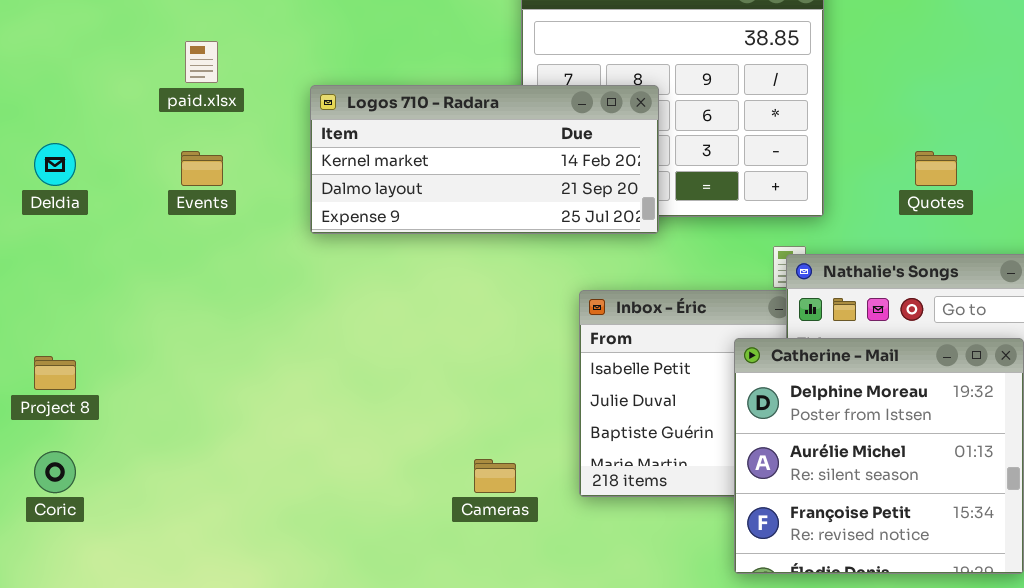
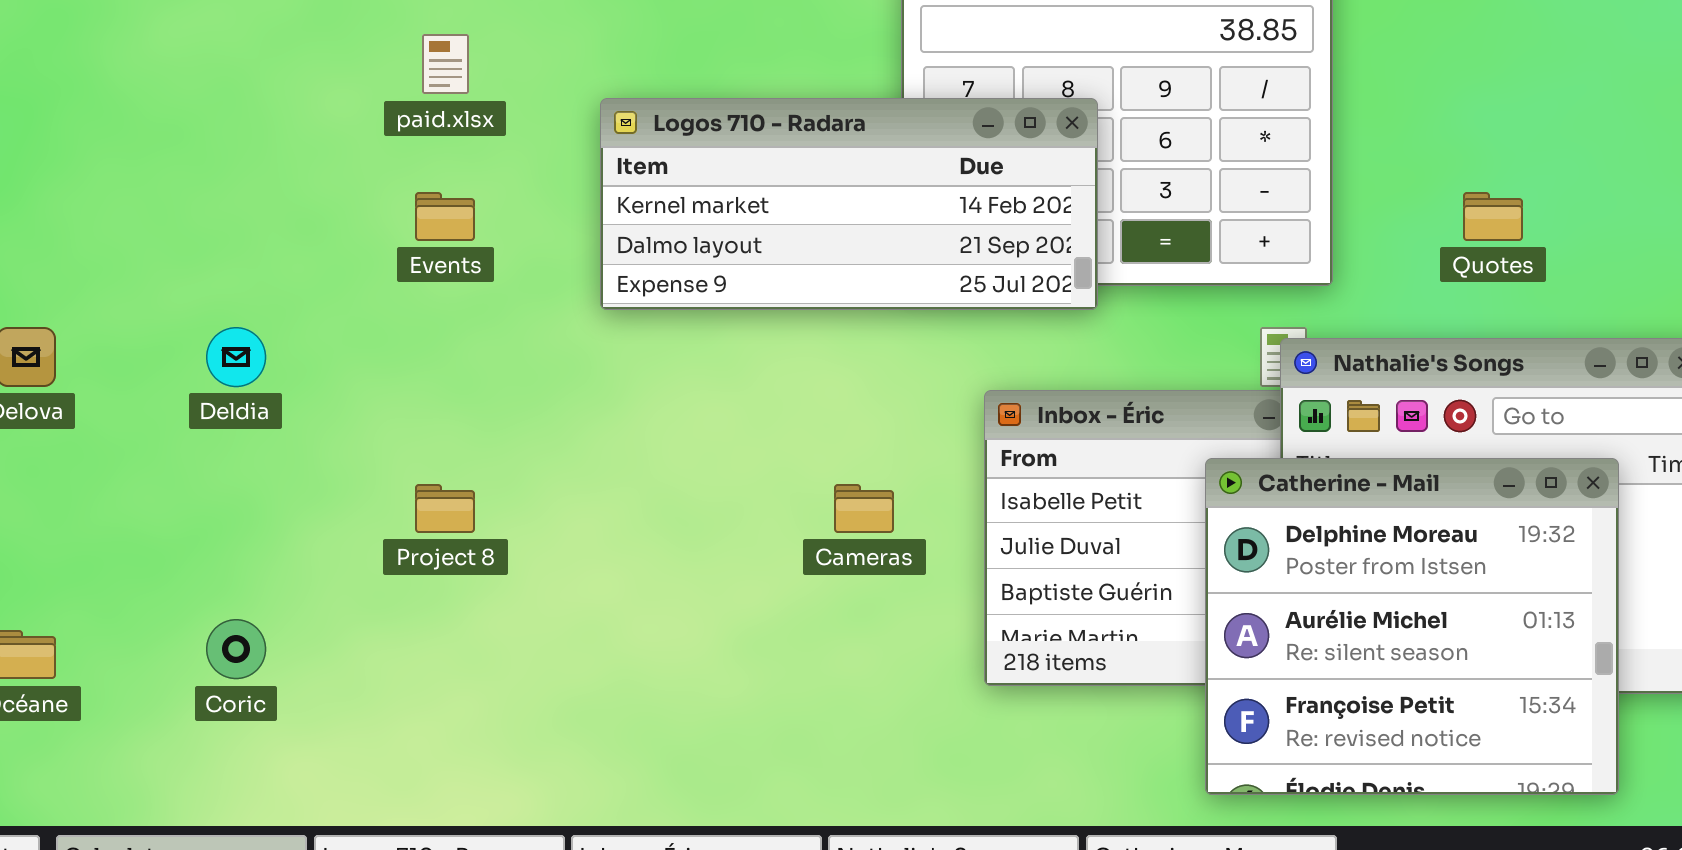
Deldia: [34,143,76,186] -> [206,327,266,387], moved
Project 8: [34,356,76,390] -> [415,484,475,533], moved
Cameras: [474,459,516,493] -> [834,484,894,533], moved

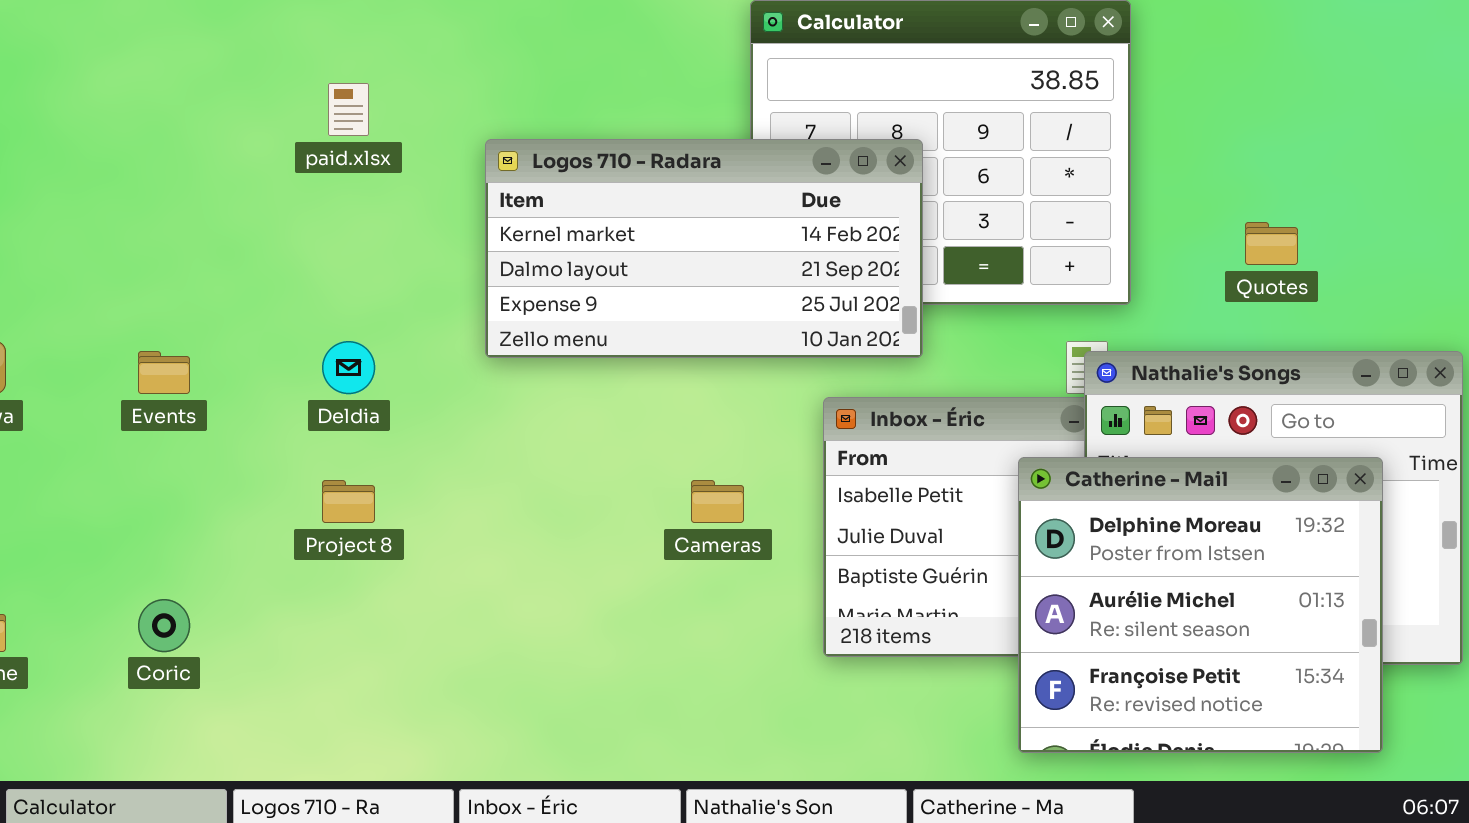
Logos 710 - Radara: [600,98,1098,310] -> [485,139,923,358], resized
Events: [415,192,475,241] -> [138,351,190,394], moved
Deldia: [206,327,266,387] -> [322,341,375,394], moved

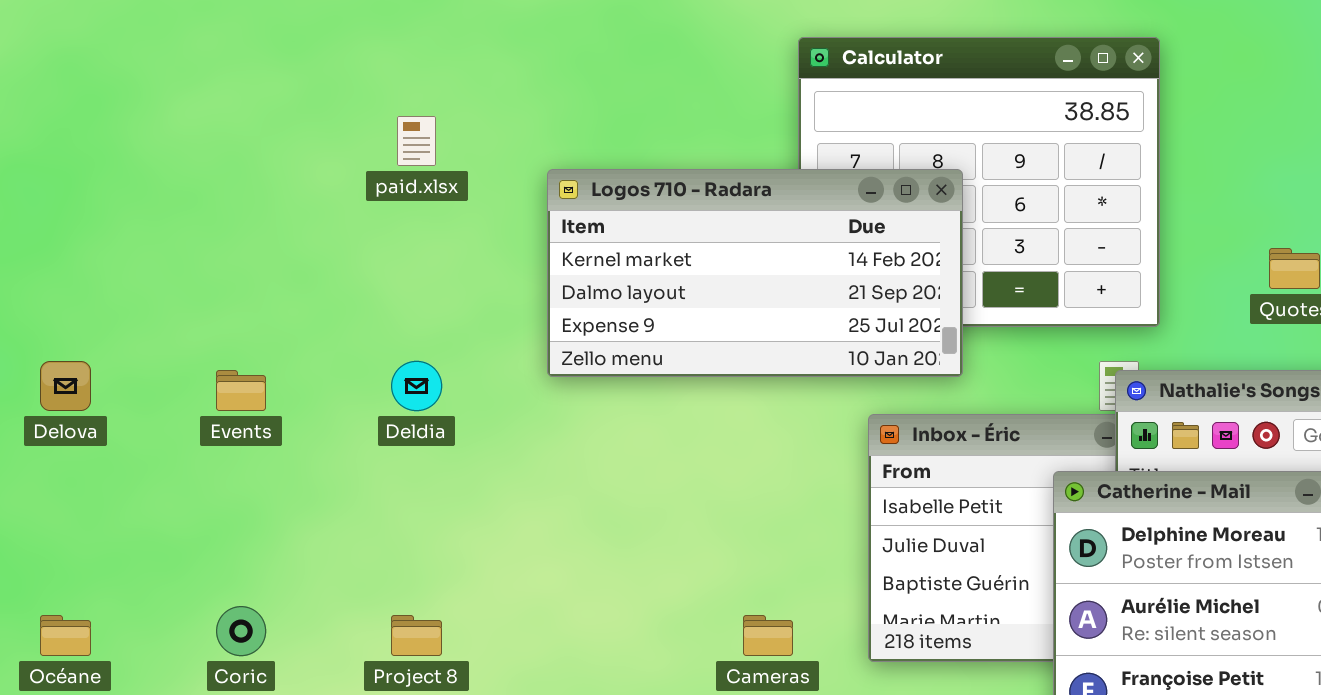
Project 8: [322,480,375,523] -> [391,615,442,656], moved
Cameras: [691,480,744,523] -> [743,615,793,656], moved

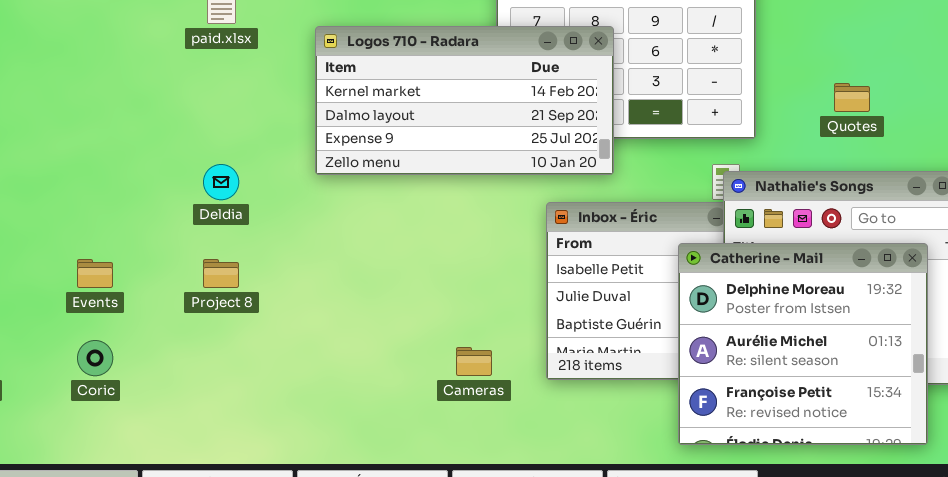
Events: [216,370,266,411] -> [77,259,113,288], moved
Project 8: [391,615,442,656] -> [203,259,239,288], moved

